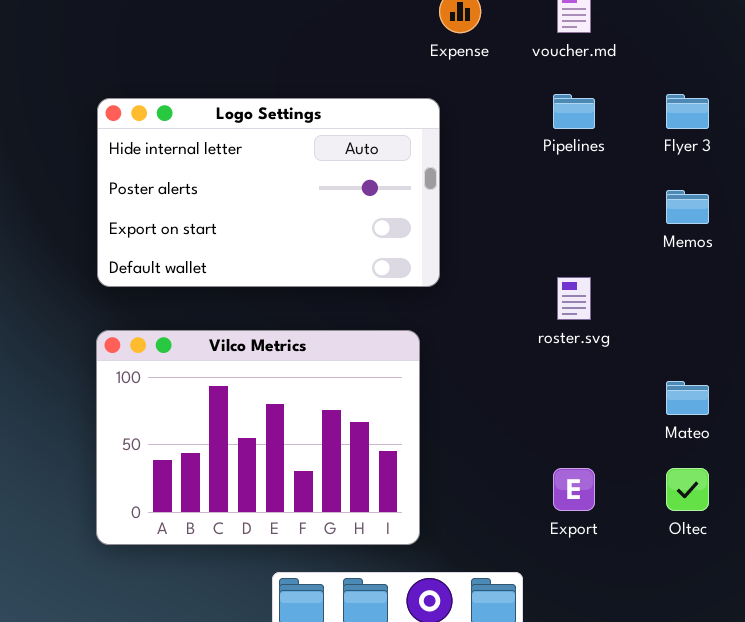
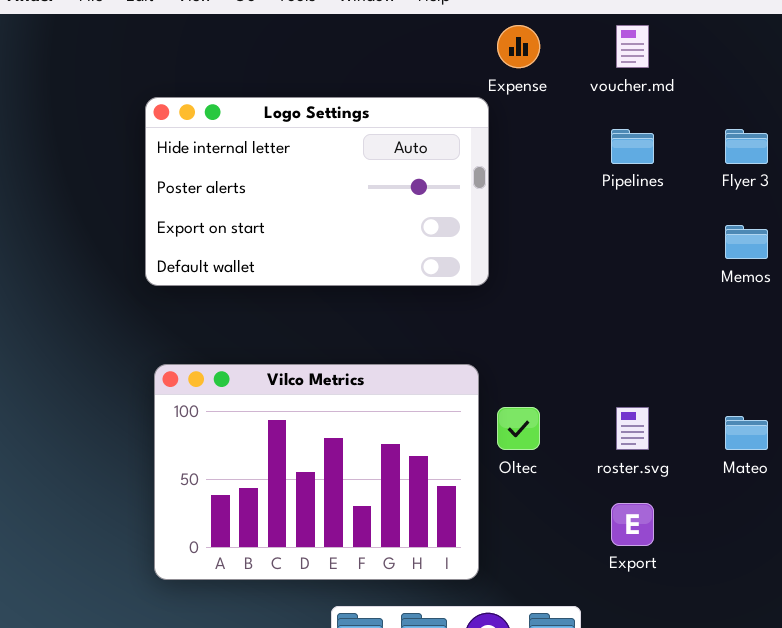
Logo Settings: [97,98,440,287] -> [145,97,489,286], moved
roster.svg: [557,277,591,320] -> [616,407,649,450], moved
Oltec: [666,468,709,511] -> [497,407,540,450], moved

